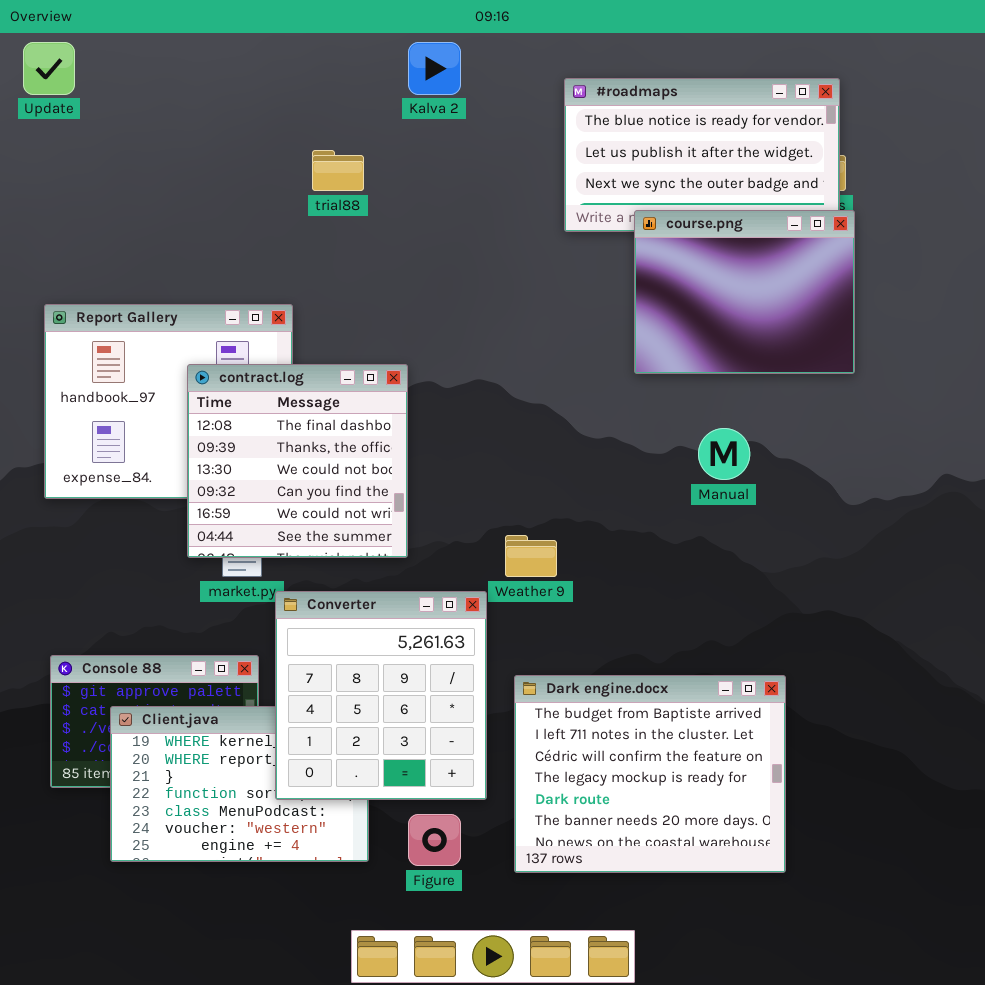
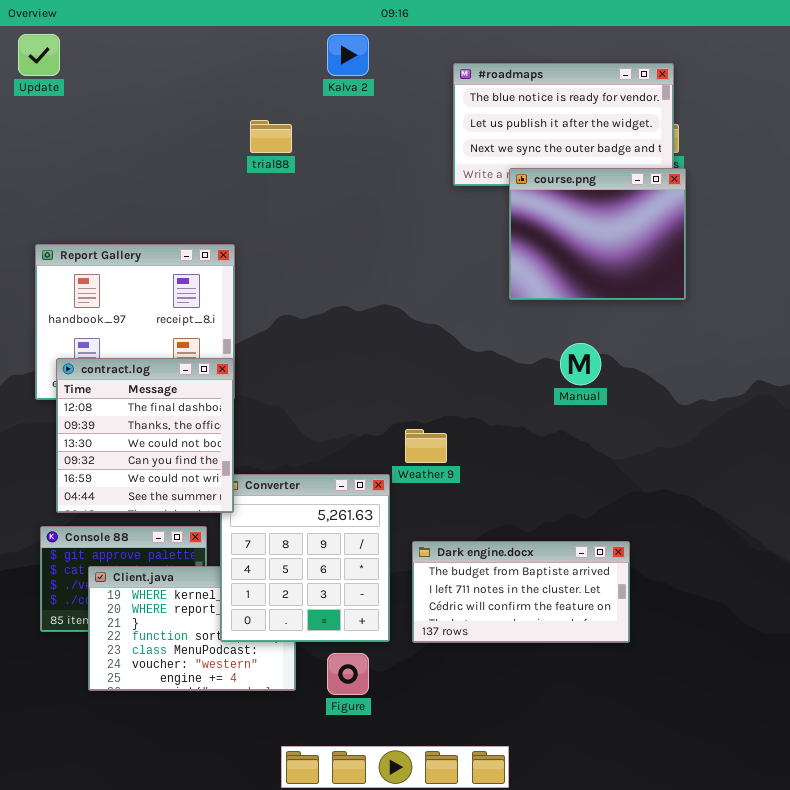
contract.log: [187,364,408,558] -> [56,358,234,513], moved
Dark engine.docx: [514,675,786,873] -> [412,541,630,643], resized

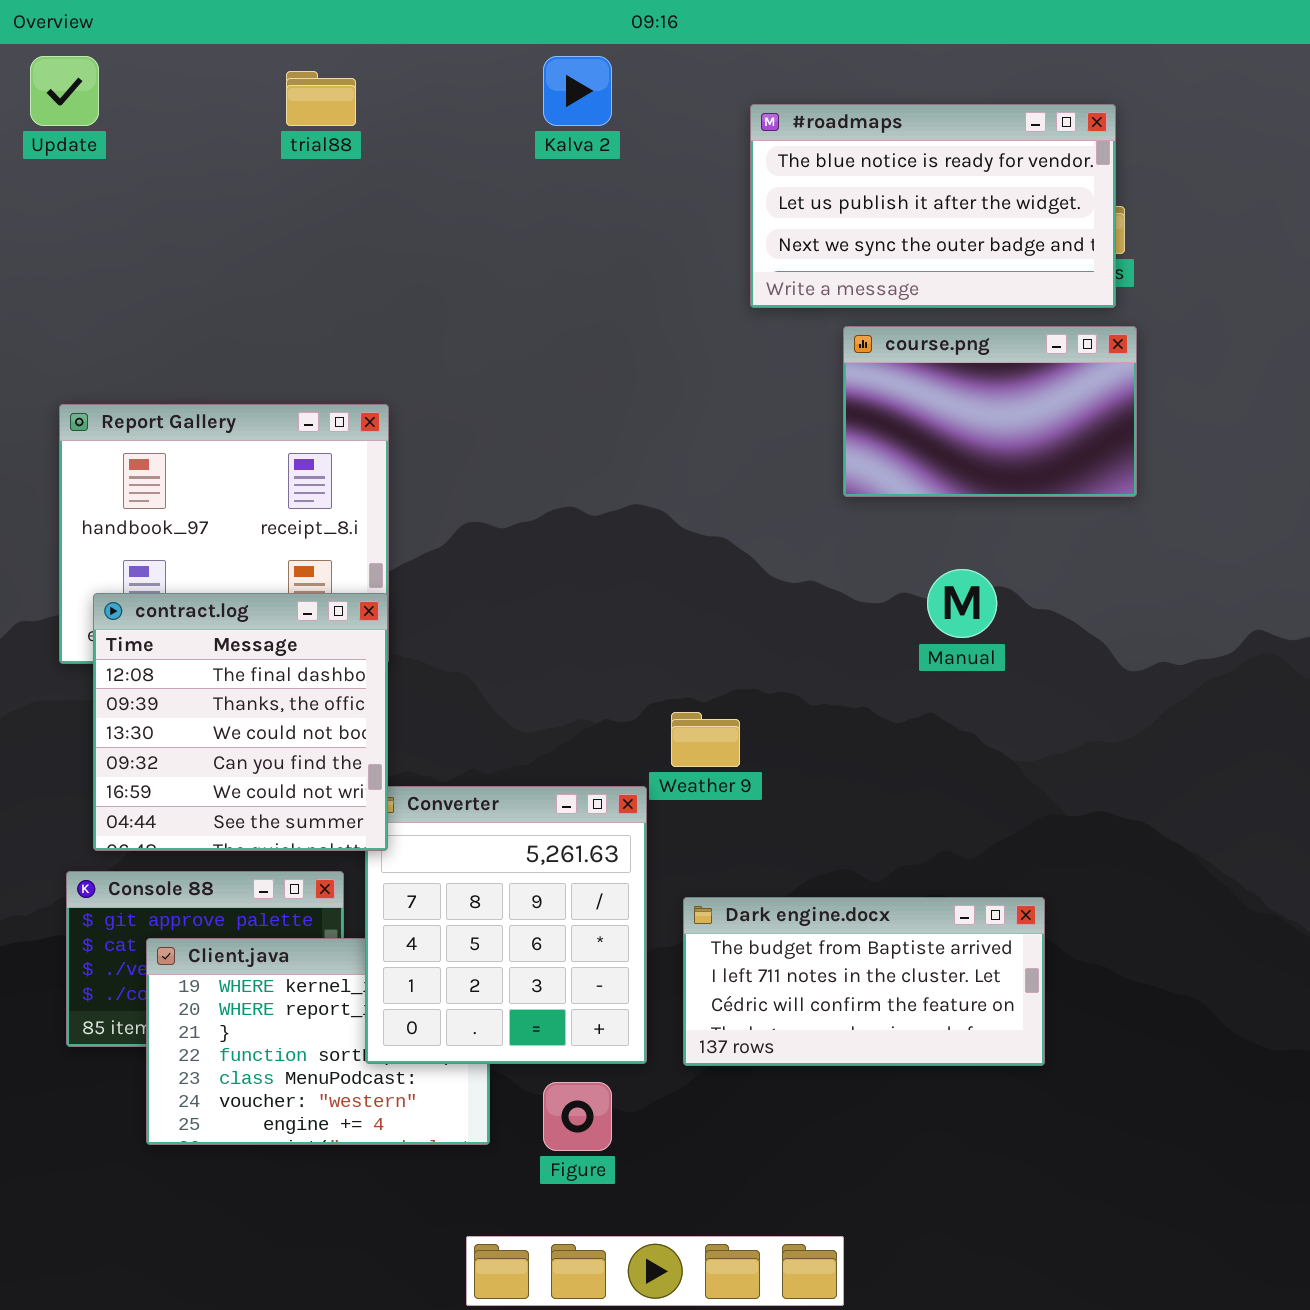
trial88: [250,120,292,153] -> [286,71,356,126], moved
course.png: [509,168,686,300] -> [843,326,1137,497], resized

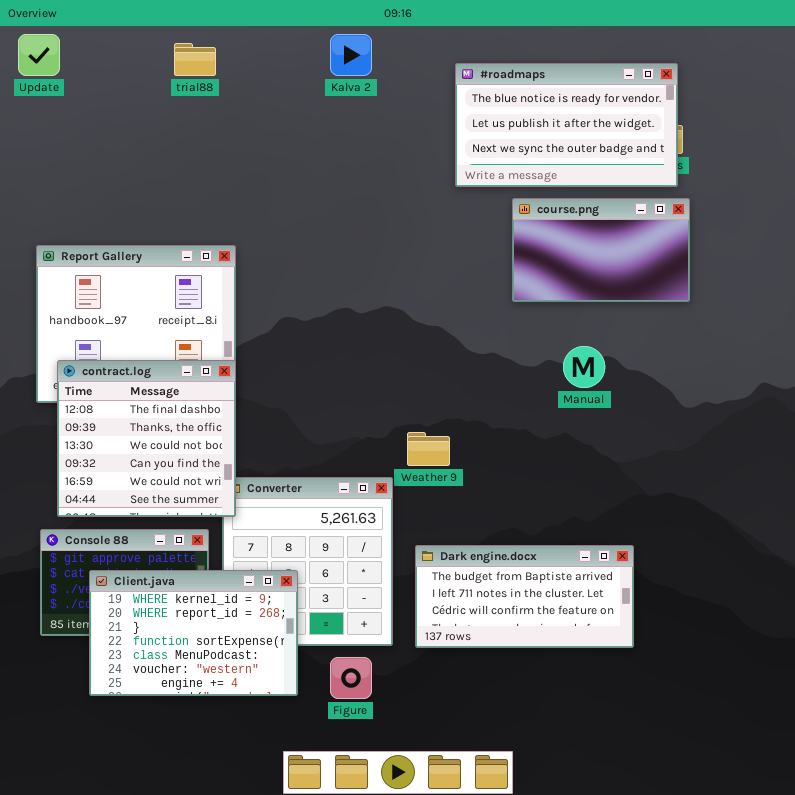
Client.java: [146,938,490,1145] -> [89,570,298,696], raised

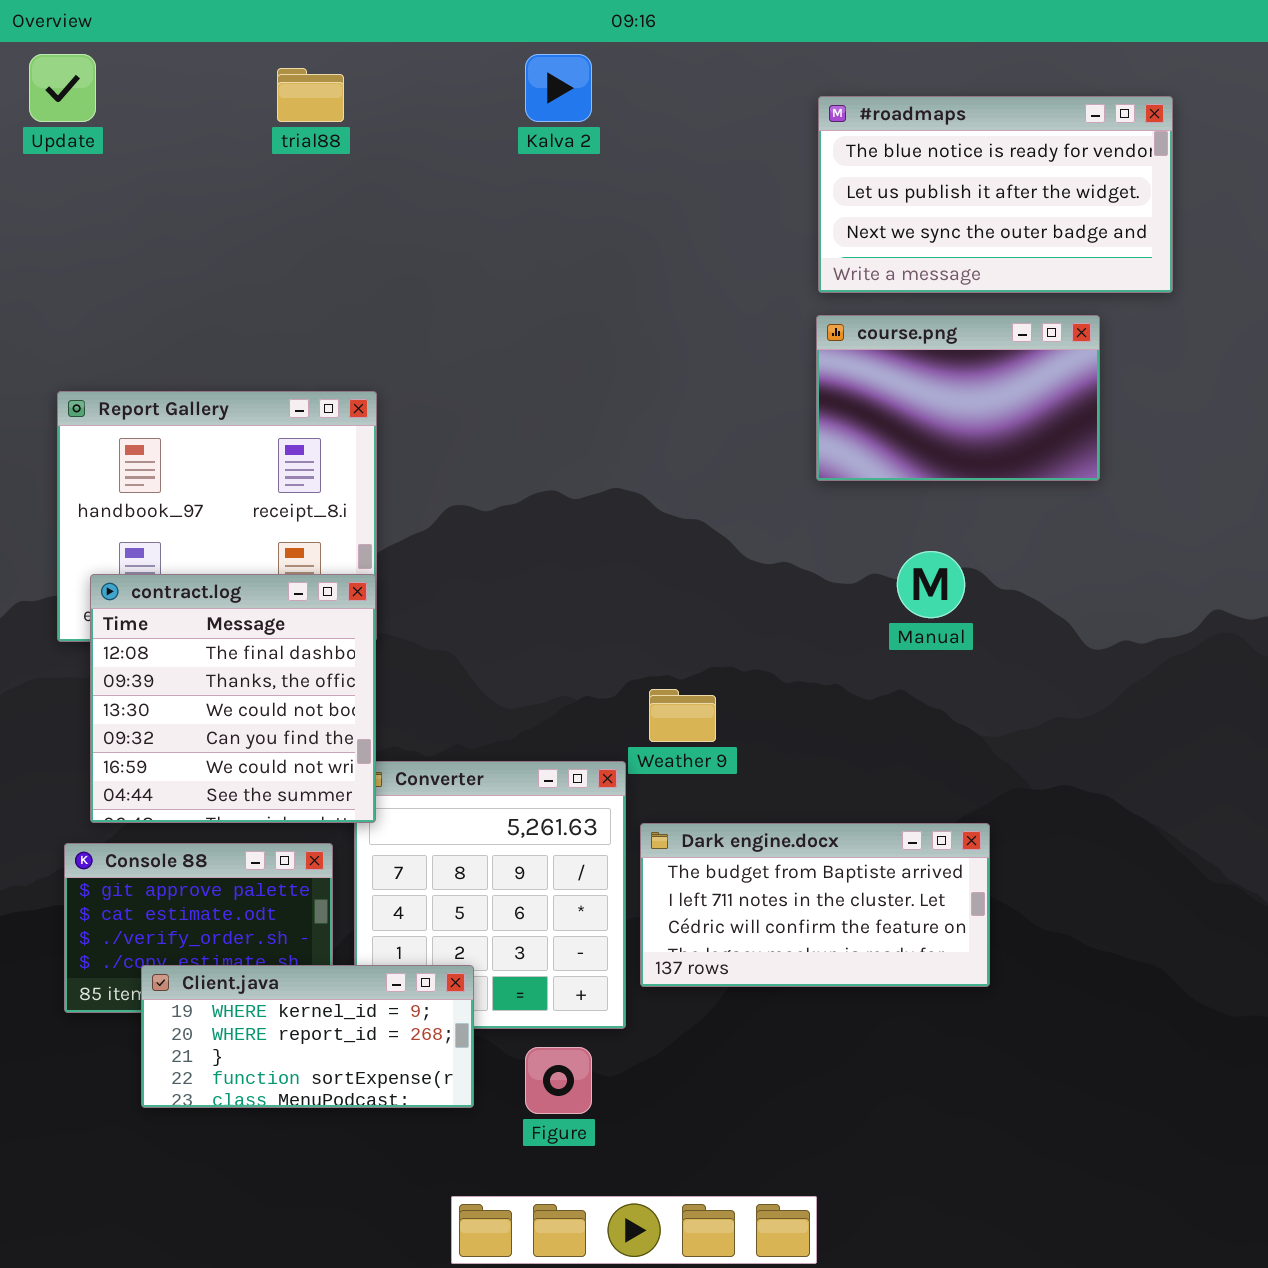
#roadmaps: [455,63,678,187] -> [818,96,1173,293], moved
Dark engine.docx: [415,545,634,648] -> [640,823,990,987], moved
Client.java: [89,570,298,696] -> [141,965,474,1108], resized

